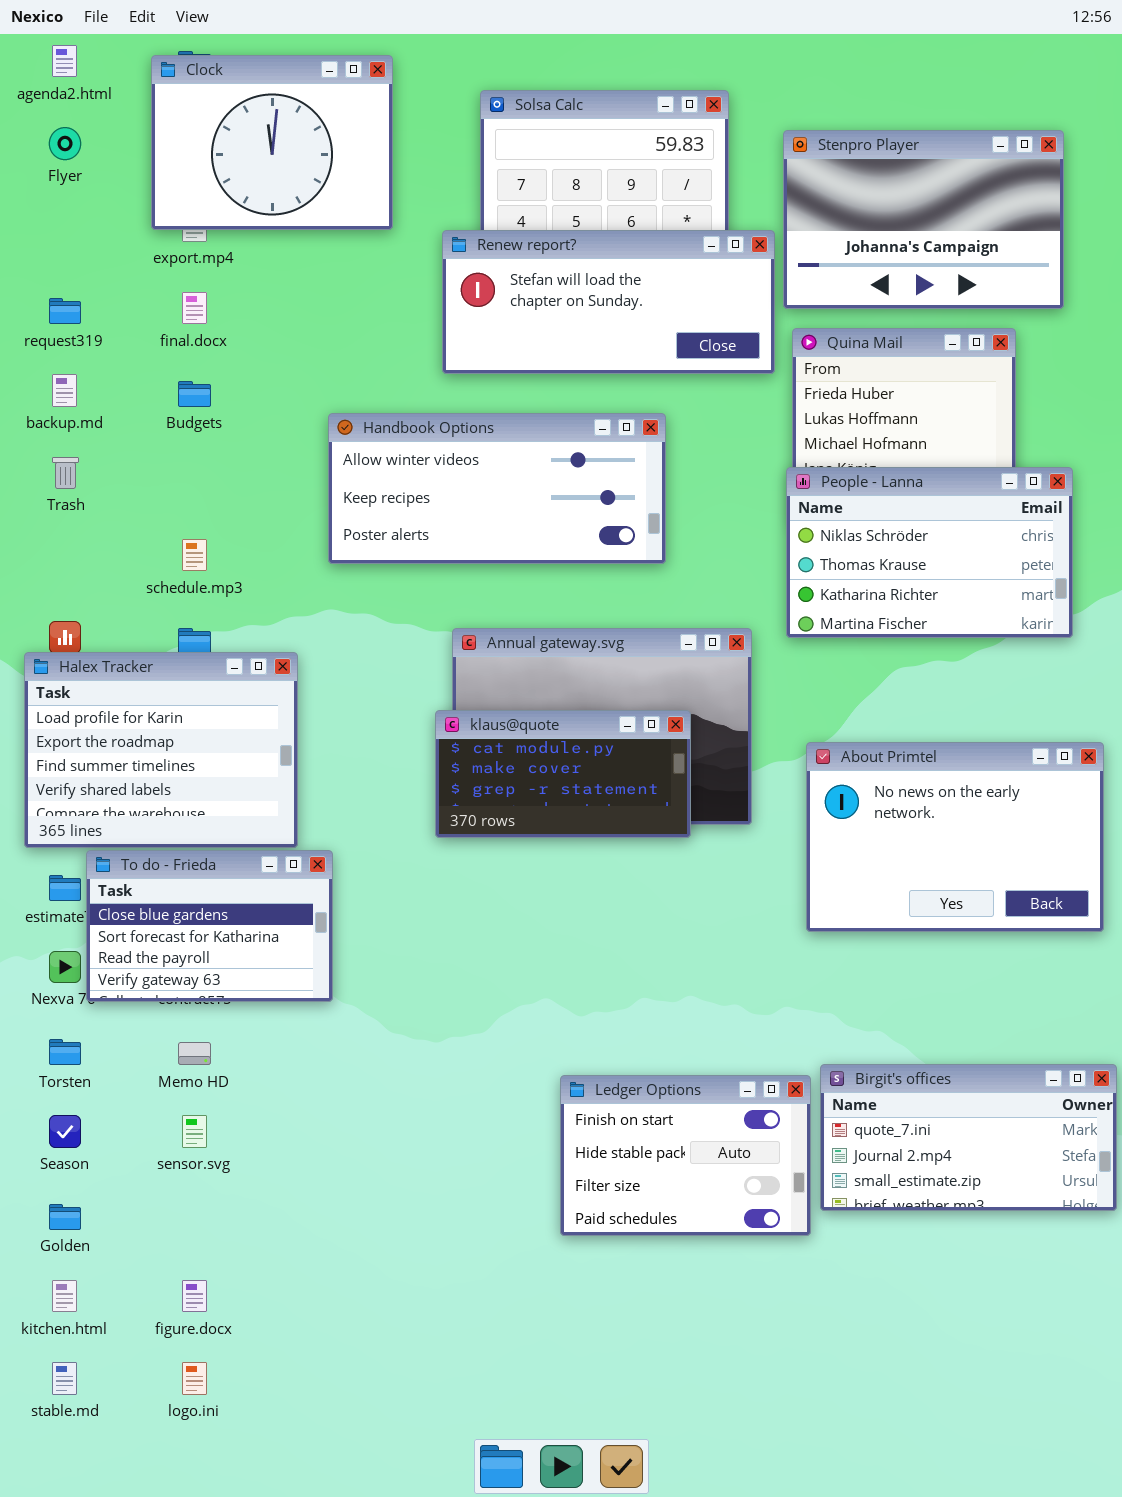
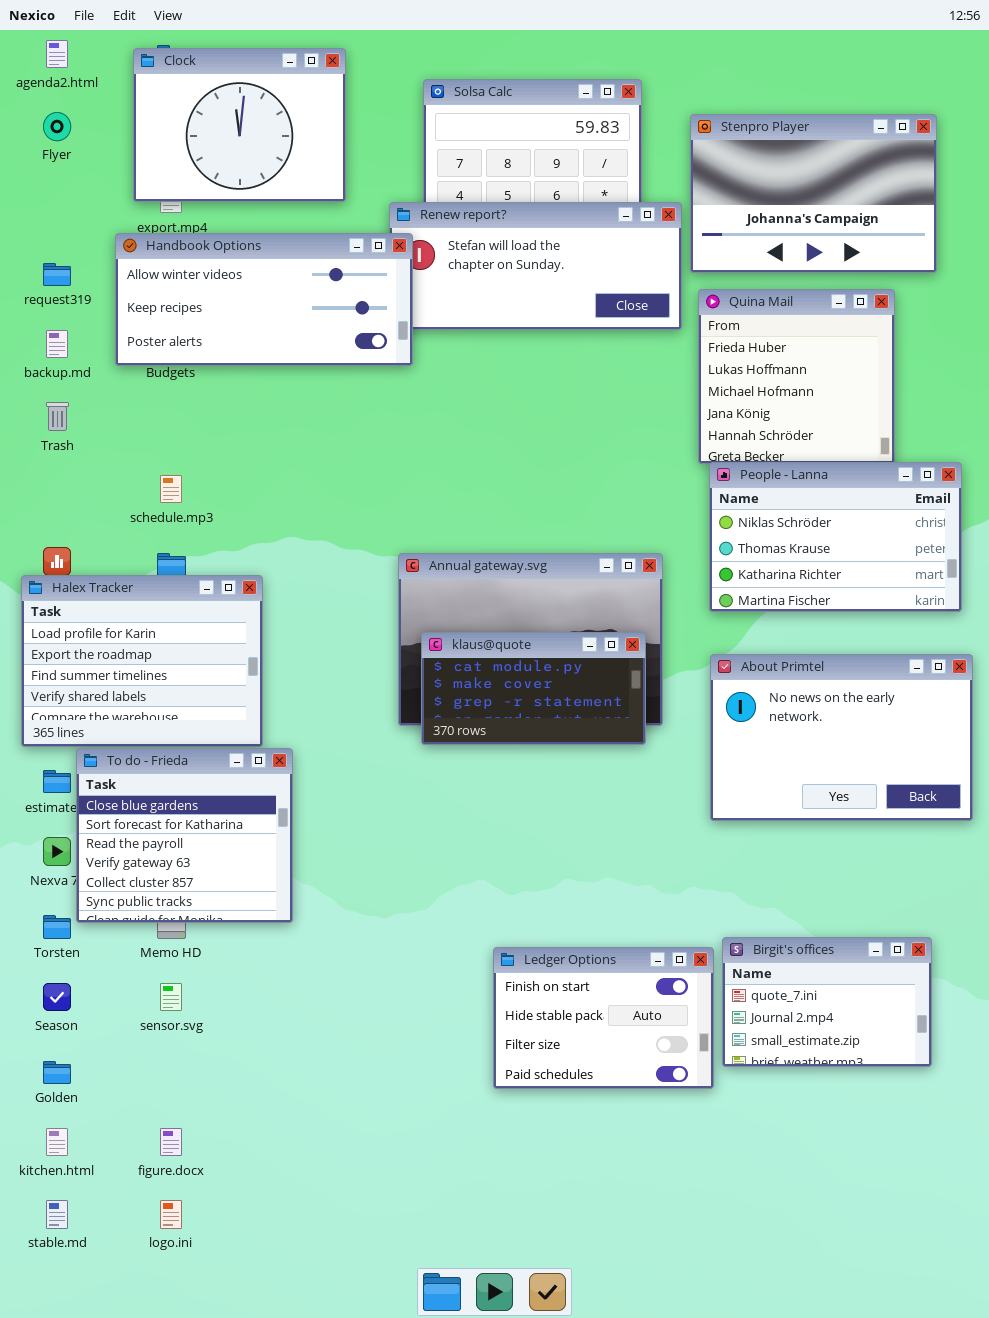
Handbook Options: [328,413,666,564] -> [115,233,413,366], moved
People - Lanna: [786,467,1073,638] -> [709,462,962,612], moved
klaus@quote: [435,710,691,838] -> [421,632,646,745], moved
To do - Frieda: [86,850,333,1002] -> [76,748,293,923], resized
Birgit's offices: [820,1064,1117,1211] -> [722,937,932,1067], resized

